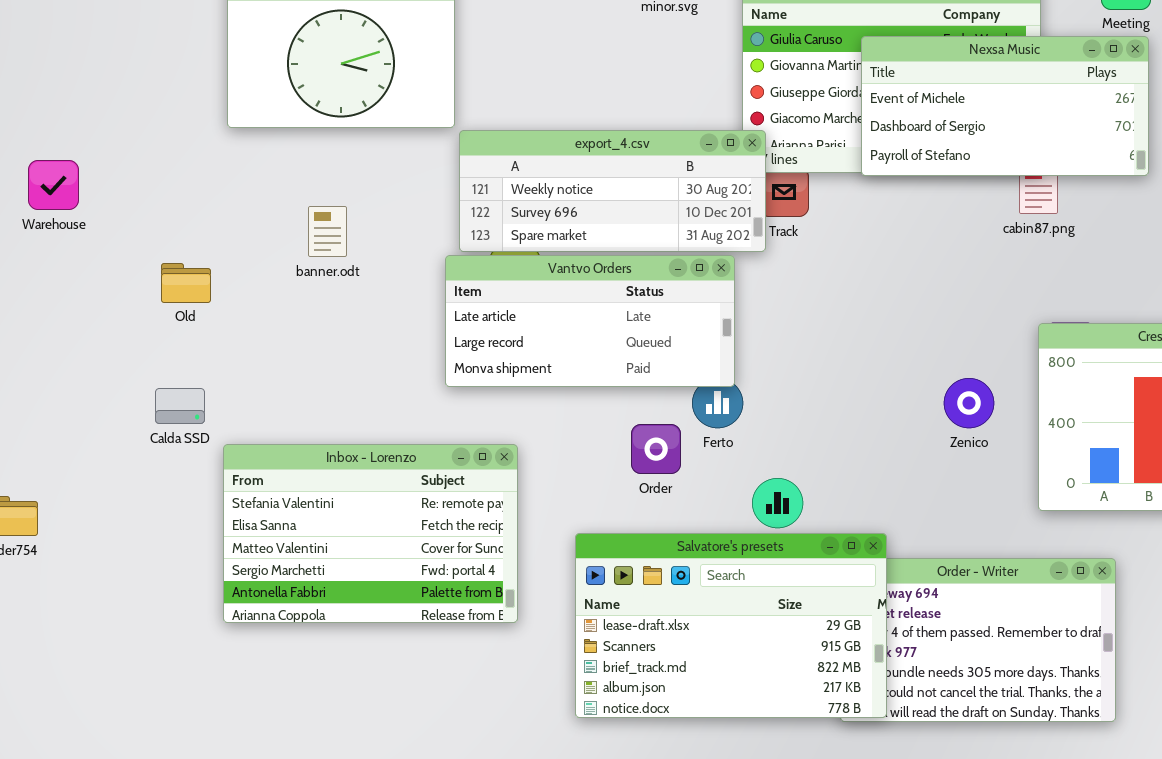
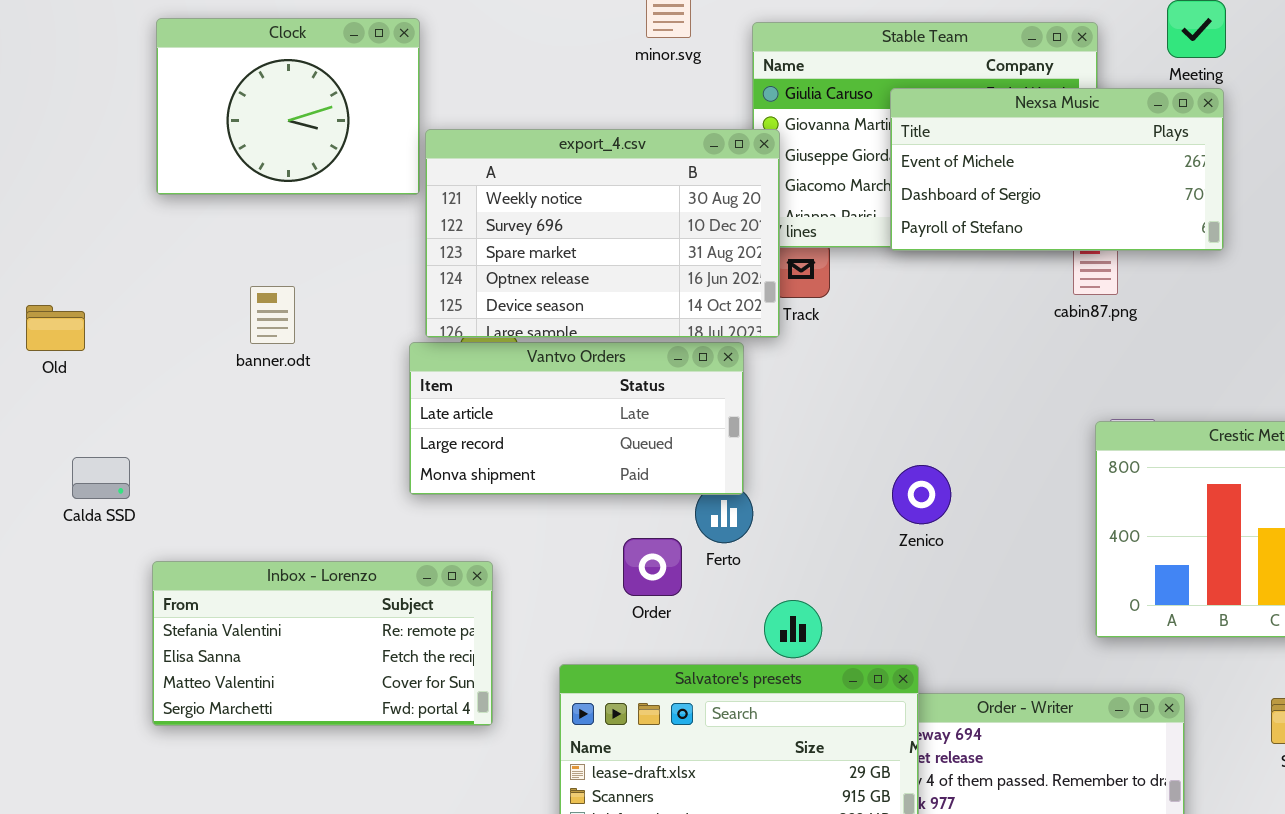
export_4.csv: [459,130,766,252] -> [425,129,780,338], resized
Old: [161,263,211,303] -> [26,305,85,351], moved
Zenico: [944,378,994,428] -> [892,465,951,524], moved
Calda SSD: [155,388,205,424] -> [72,457,130,499], moved
Inbox - Lorenzo: [223,444,518,623] -> [152,561,493,726], resized

